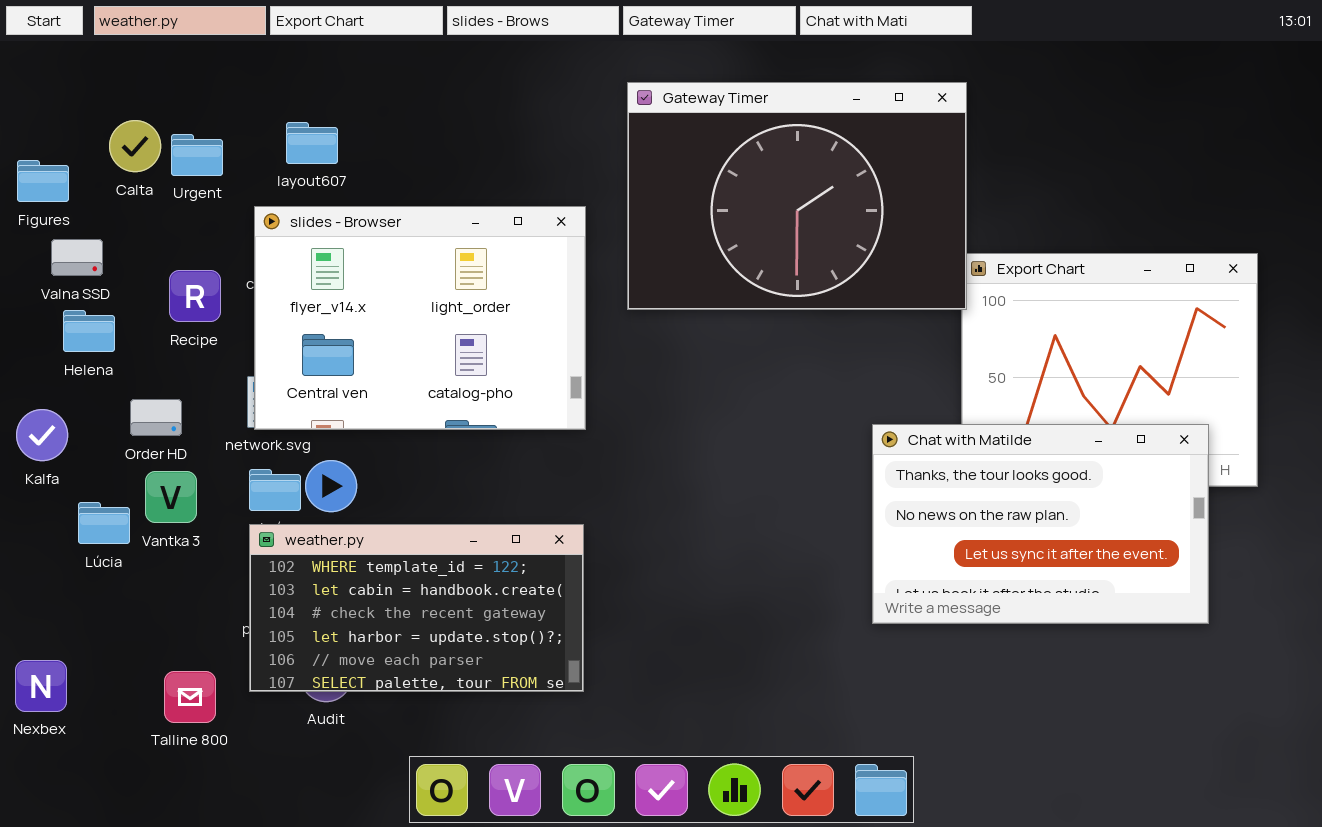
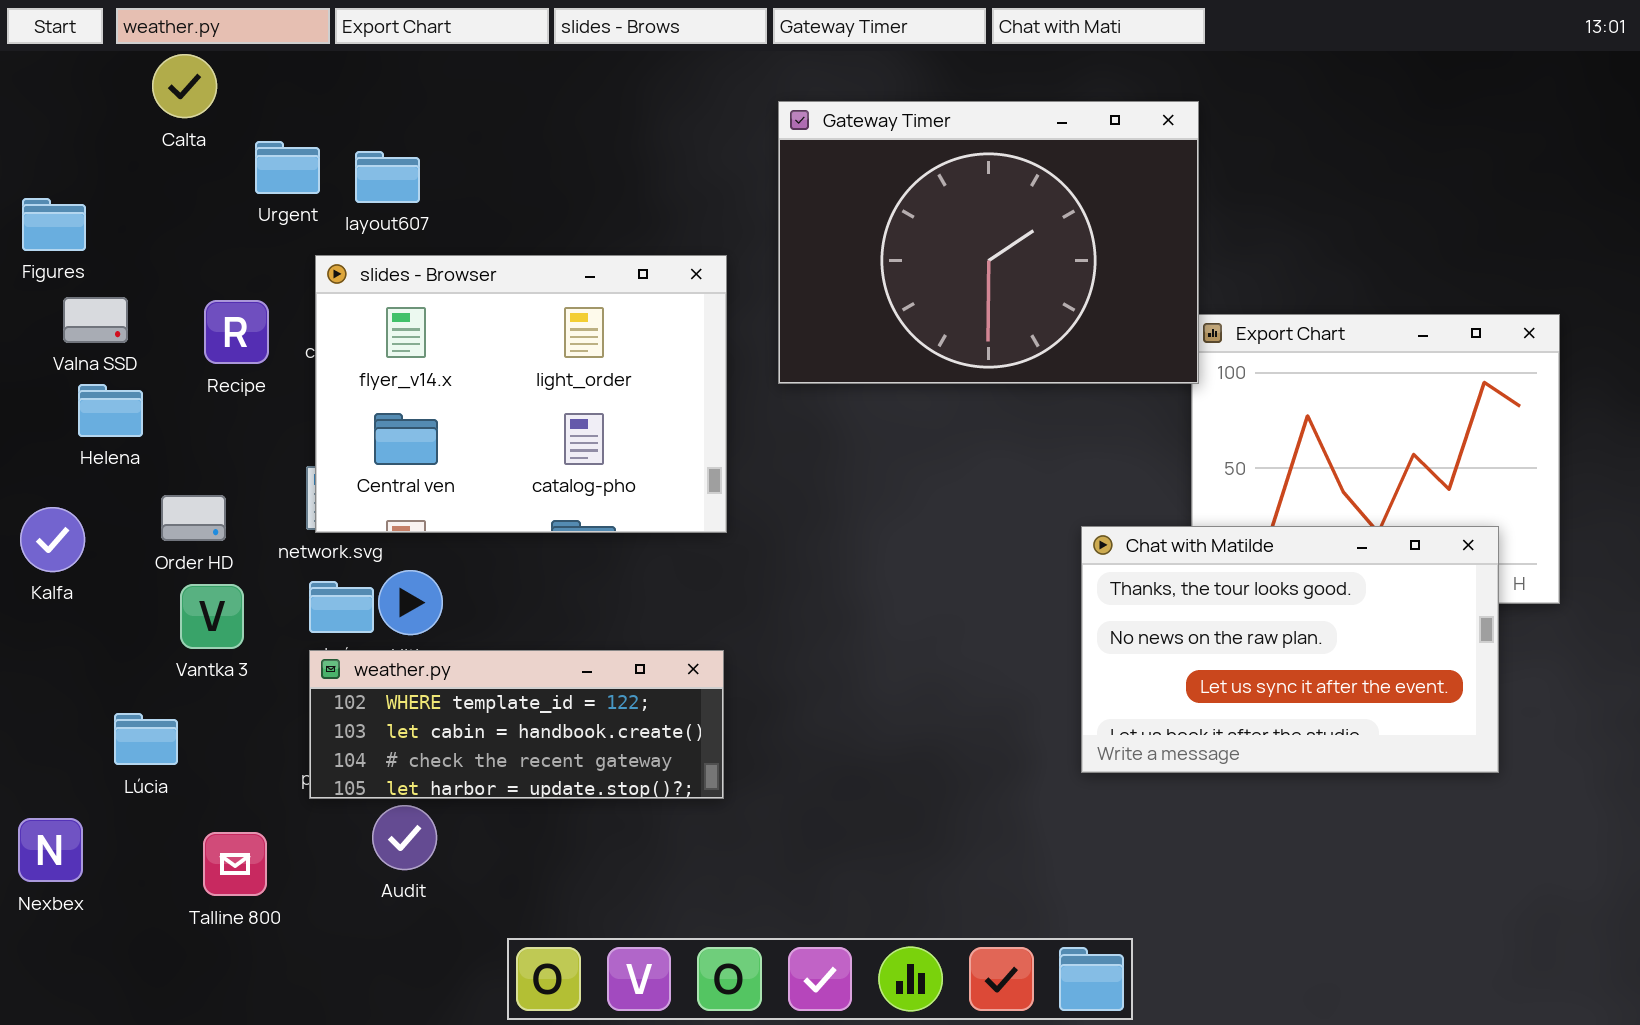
Calta: [109,120,161,172] -> [152,54,217,118], moved
Urgent: [171,134,223,176] -> [255,141,320,194], moved
Recipe: [169,270,221,322] -> [204,300,269,364], moved
Lúcia: [78,502,130,544] -> [114,713,178,765], moved
weather.py: [249,524,584,692] -> [309,650,724,799], resized

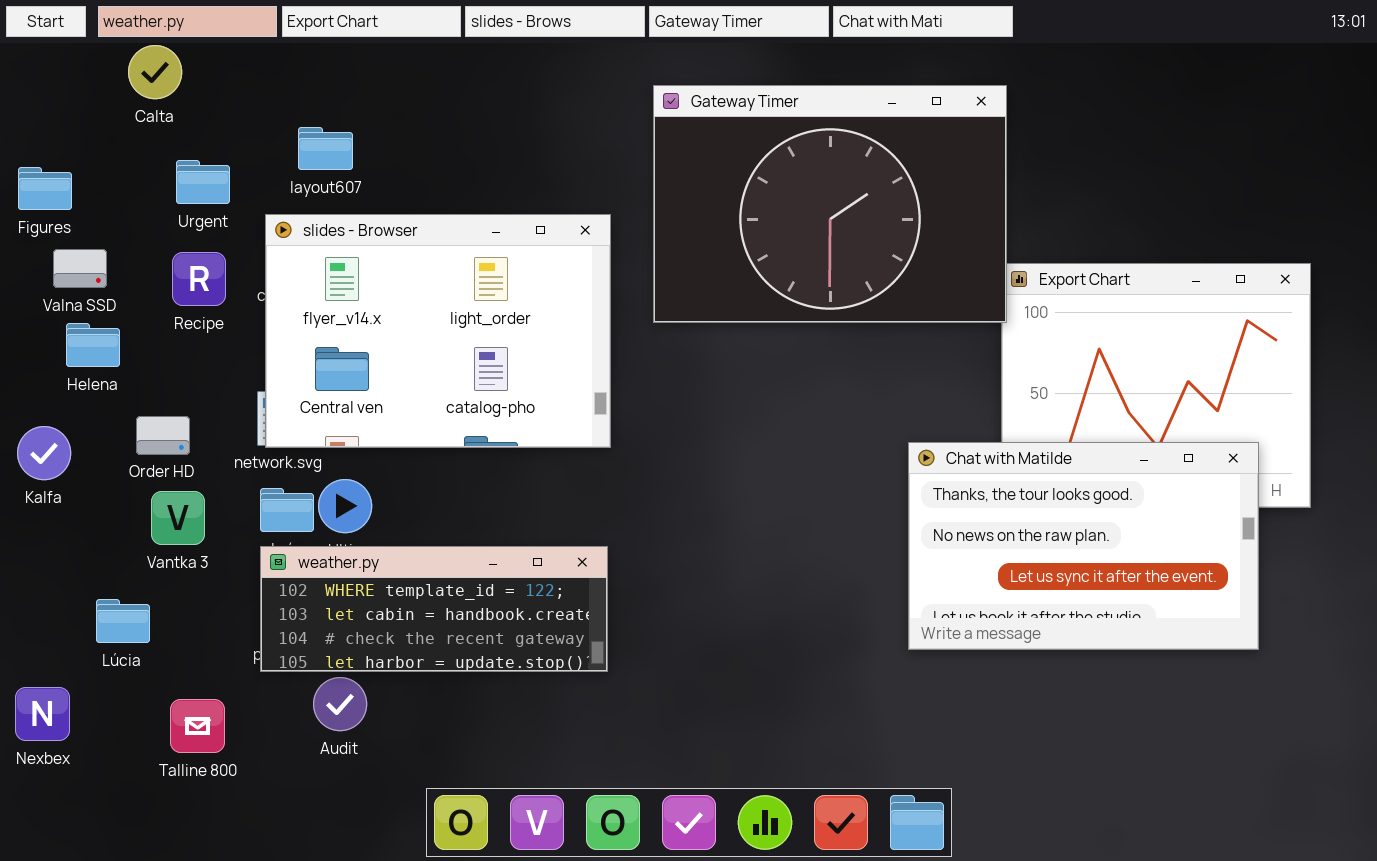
Urgent: [255,141,320,194] -> [176,160,230,204], moved

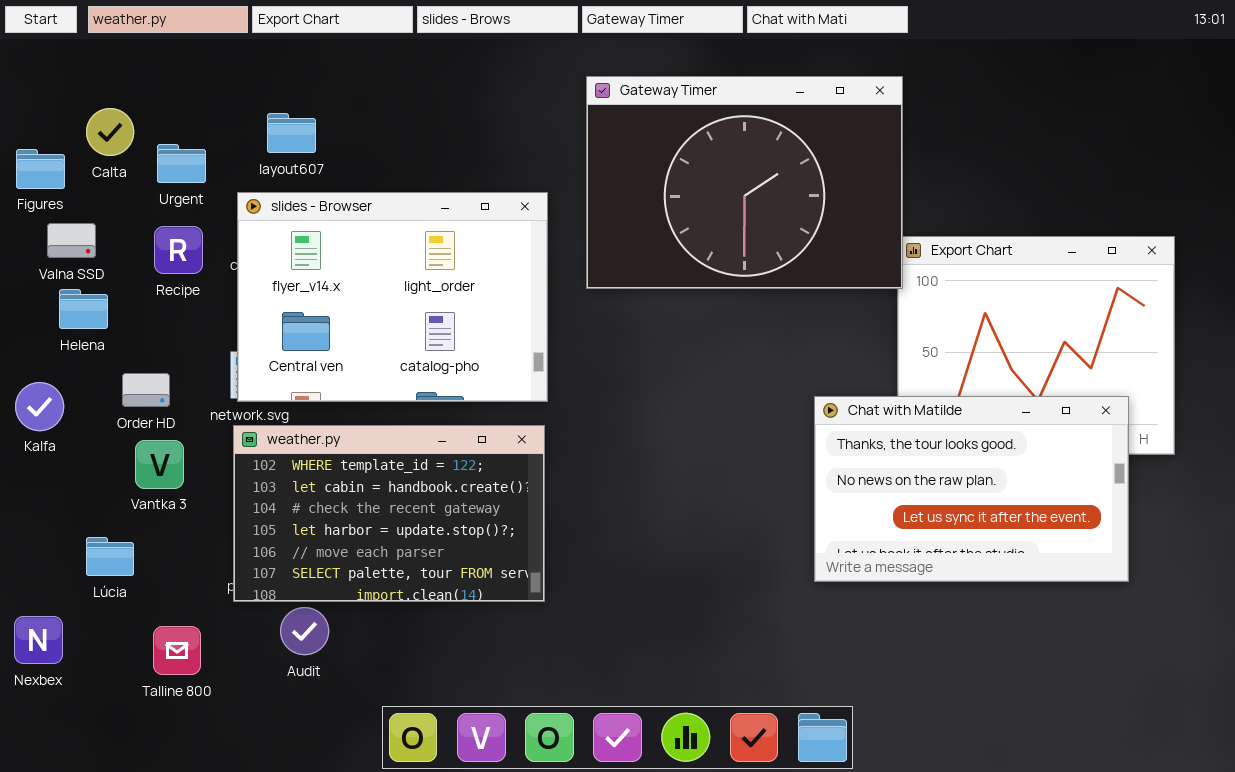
Calta: [128,45,182,99] -> [86,108,134,156], moved
weather.py: [260,546,608,672] -> [233,425,545,602], resized

